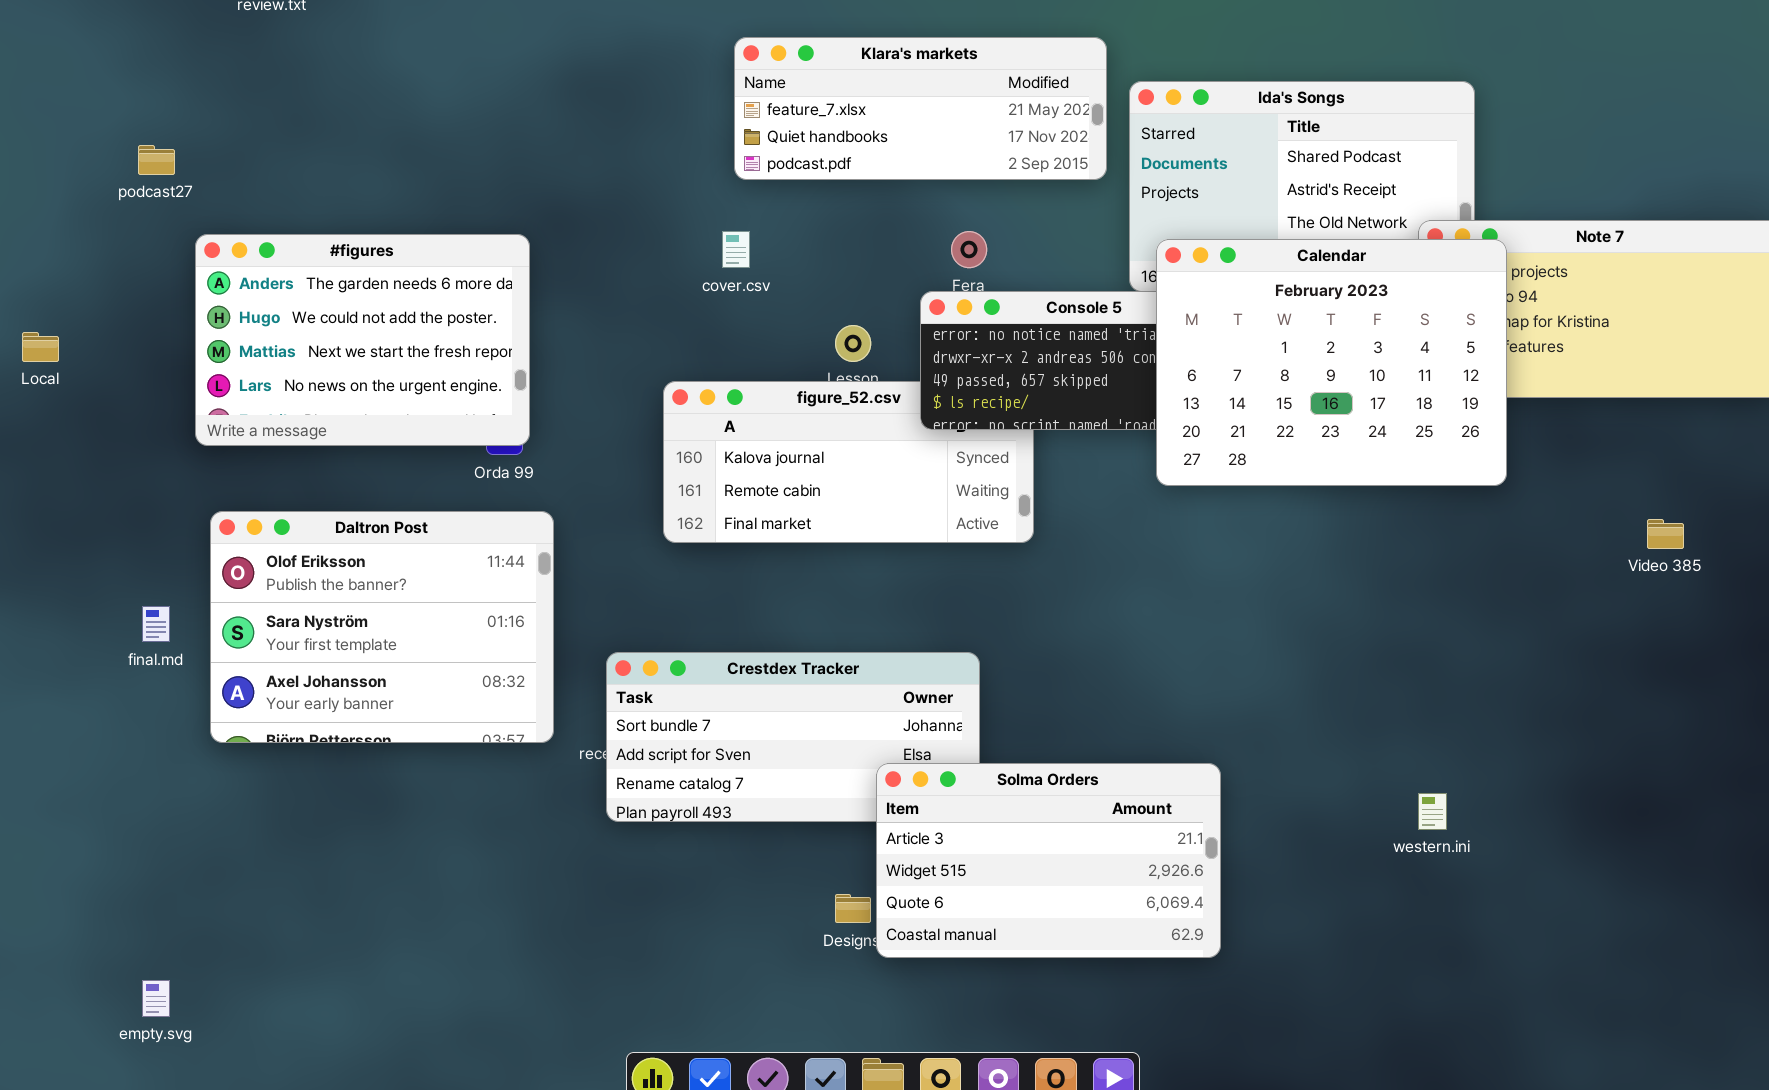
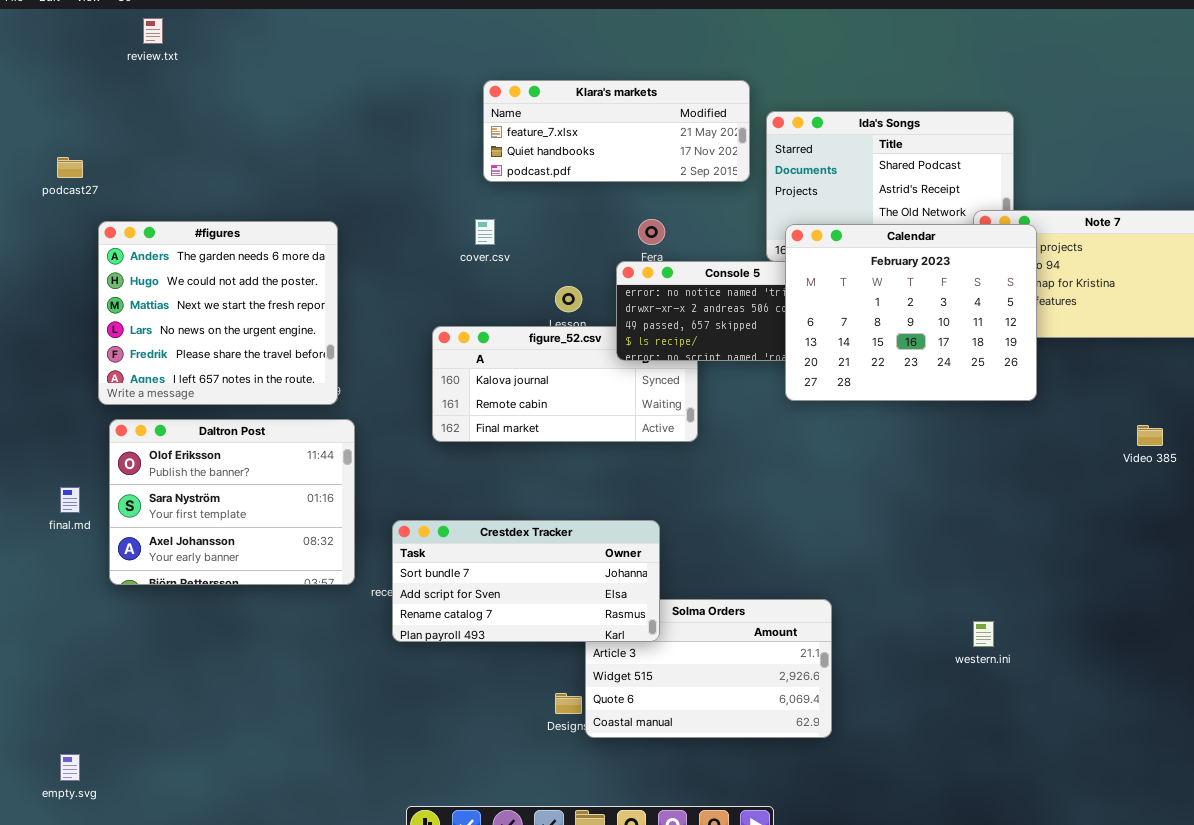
#figures: [195,234,530,446] -> [98,221,338,405], resized
Crestdex Tracker: [606,652,980,822] -> [392,520,660,642], raised

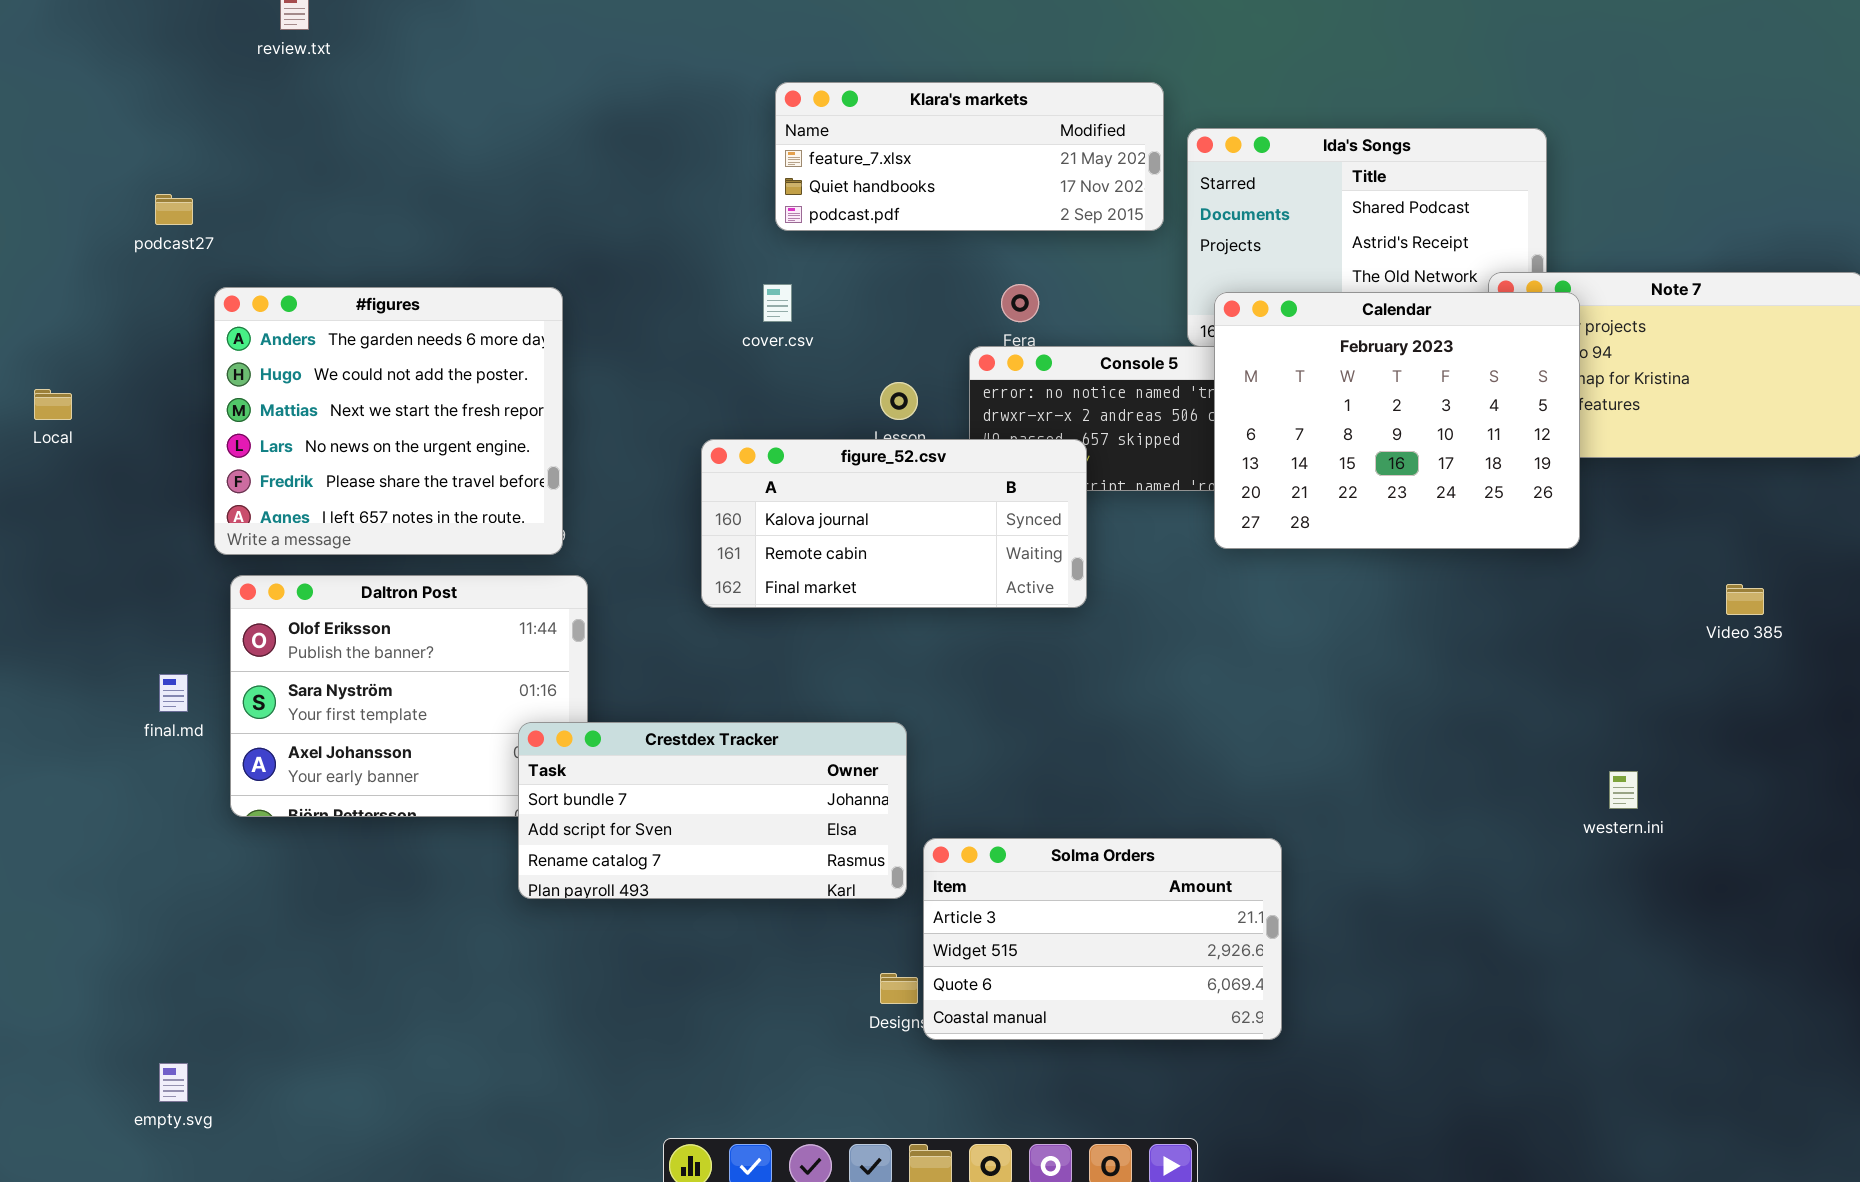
figure_52.csv: [432,326,698,442] -> [701,439,1087,608], raised
Crestdex Tracker: [392,520,660,642] -> [518,722,907,899], moved
western.ini: [973,621,994,647] -> [1609,771,1638,809], moved

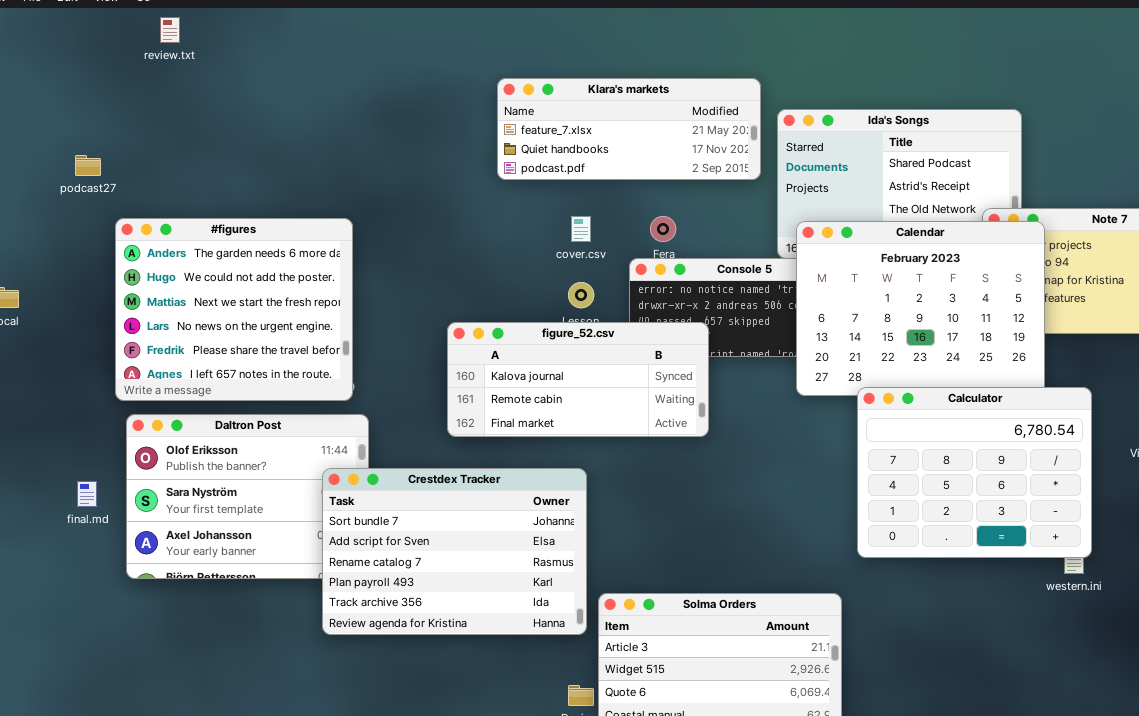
cover.csv: [763,284,792,322] -> [571,216,591,242], moved
Calculator: none -> [857,387,1092,558], opened
Crestdex Tracker: [518,722,907,899] -> [322,468,587,635], resized

